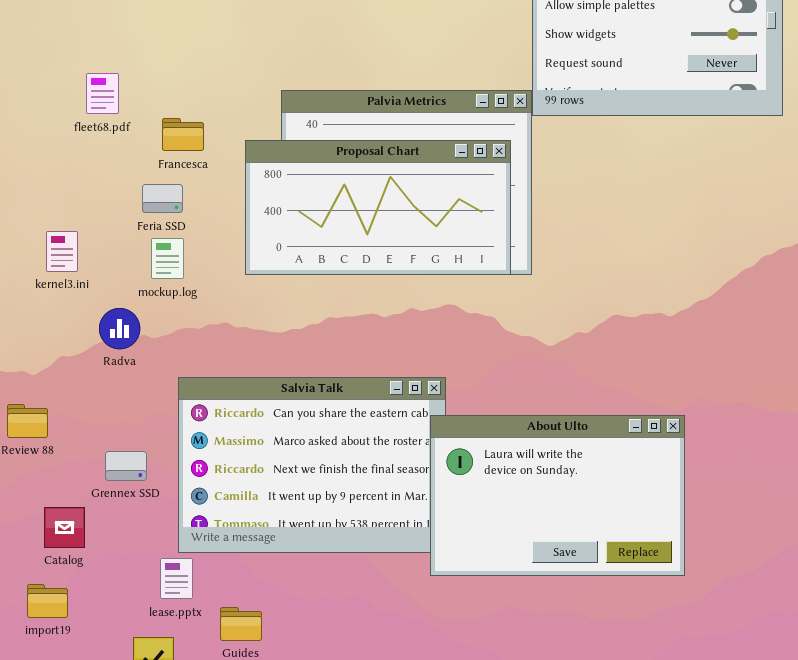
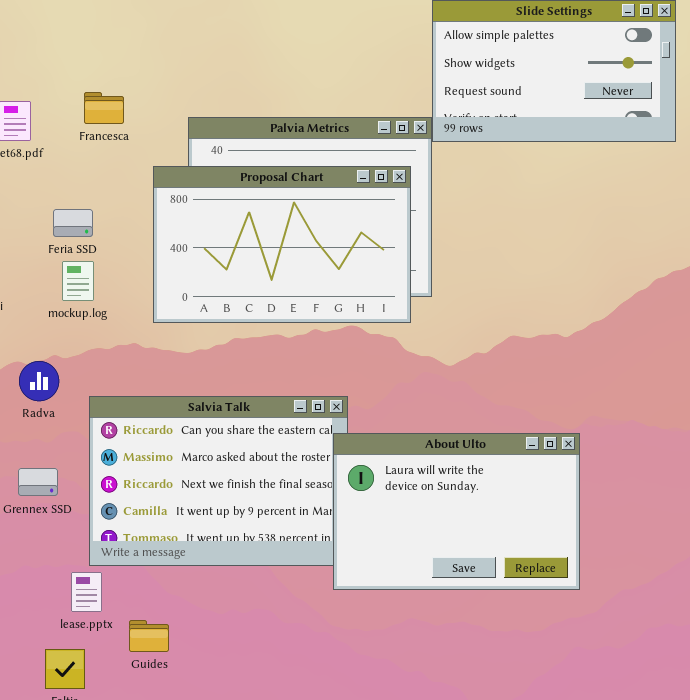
Francesca: [162,118,204,151] -> [84,92,124,124], moved
Proposal Chart: [245,140,511,275] -> [153,166,411,323], resized
Radva: [99,308,140,349] -> [19,361,59,401], moved

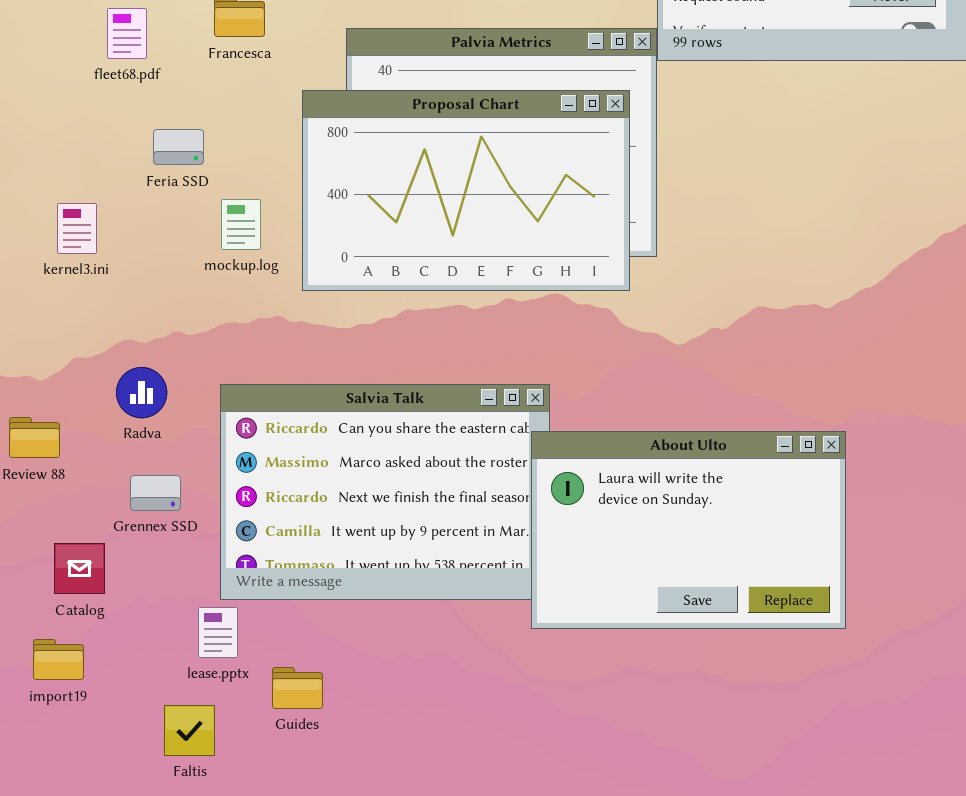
Feria SSD: [53,209,93,237] -> [153,129,204,165], moved
mockup.log: [62,261,94,301] -> [221,199,261,250], moved
Radva: [19,361,59,401] -> [116,367,167,418], moved

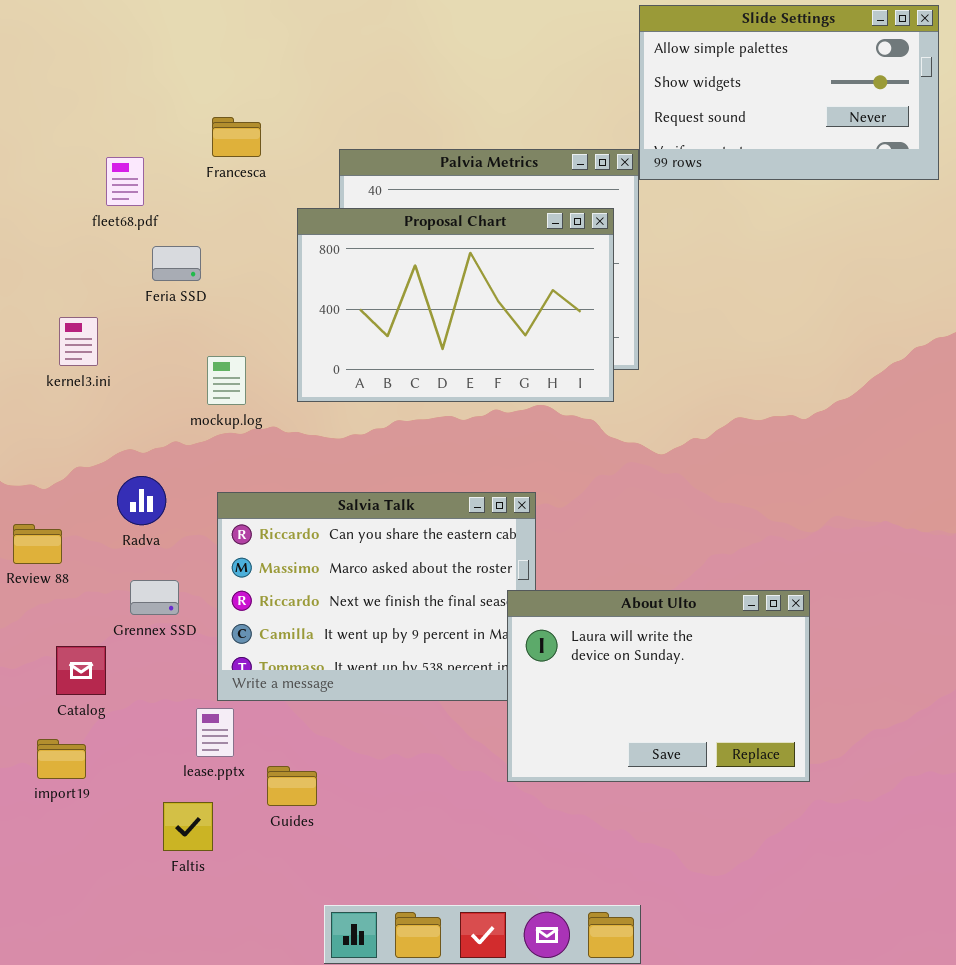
fleet68.pdf: [107,8,147,59] -> [106,157,144,206], moved
mockup.log: [221,199,261,250] -> [207,356,246,405], moved
About Ulto: [531,431,846,629] -> [507,590,810,782], moved

